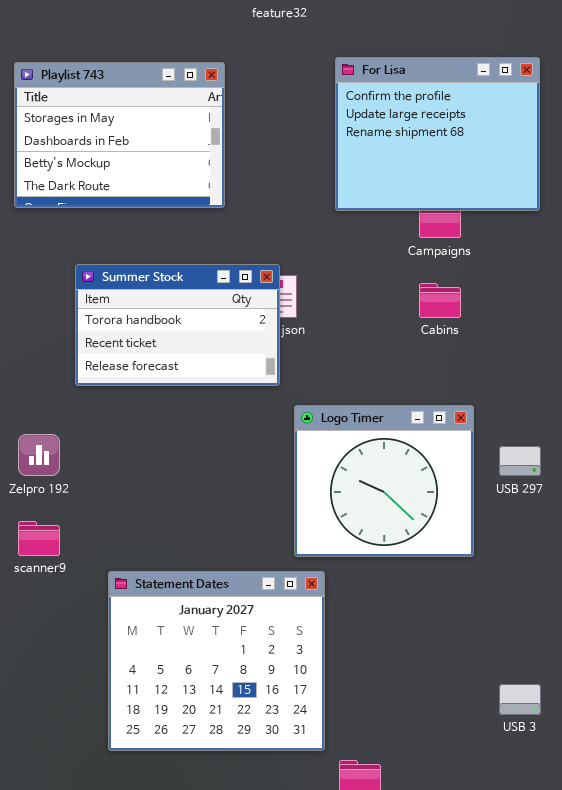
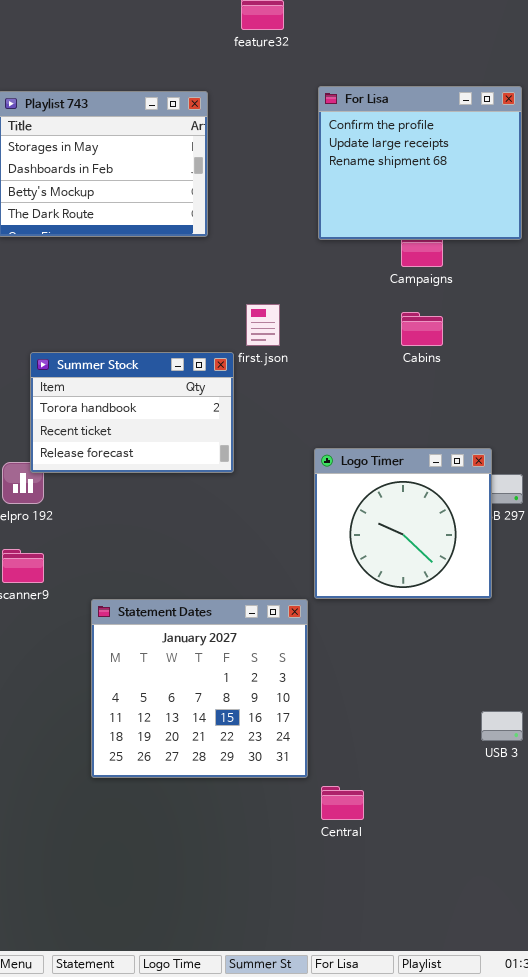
Summer Stock: [75,264,280,386] -> [30,352,234,473], moved
Logo Timer: [294,405,474,557] -> [314,448,492,599], moved

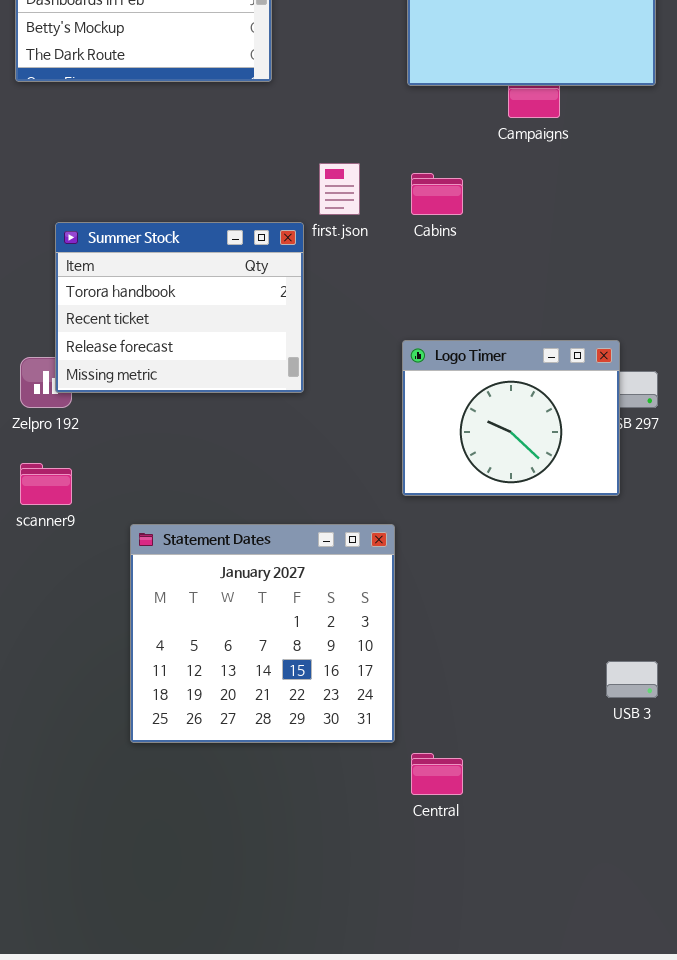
Cabins: [401,312,443,346] -> [411,173,463,215], moved
Summer Stock: [30,352,234,473] -> [55,222,304,393], resized
Logo Timer: [314,448,492,599] -> [402,340,620,496], resized

